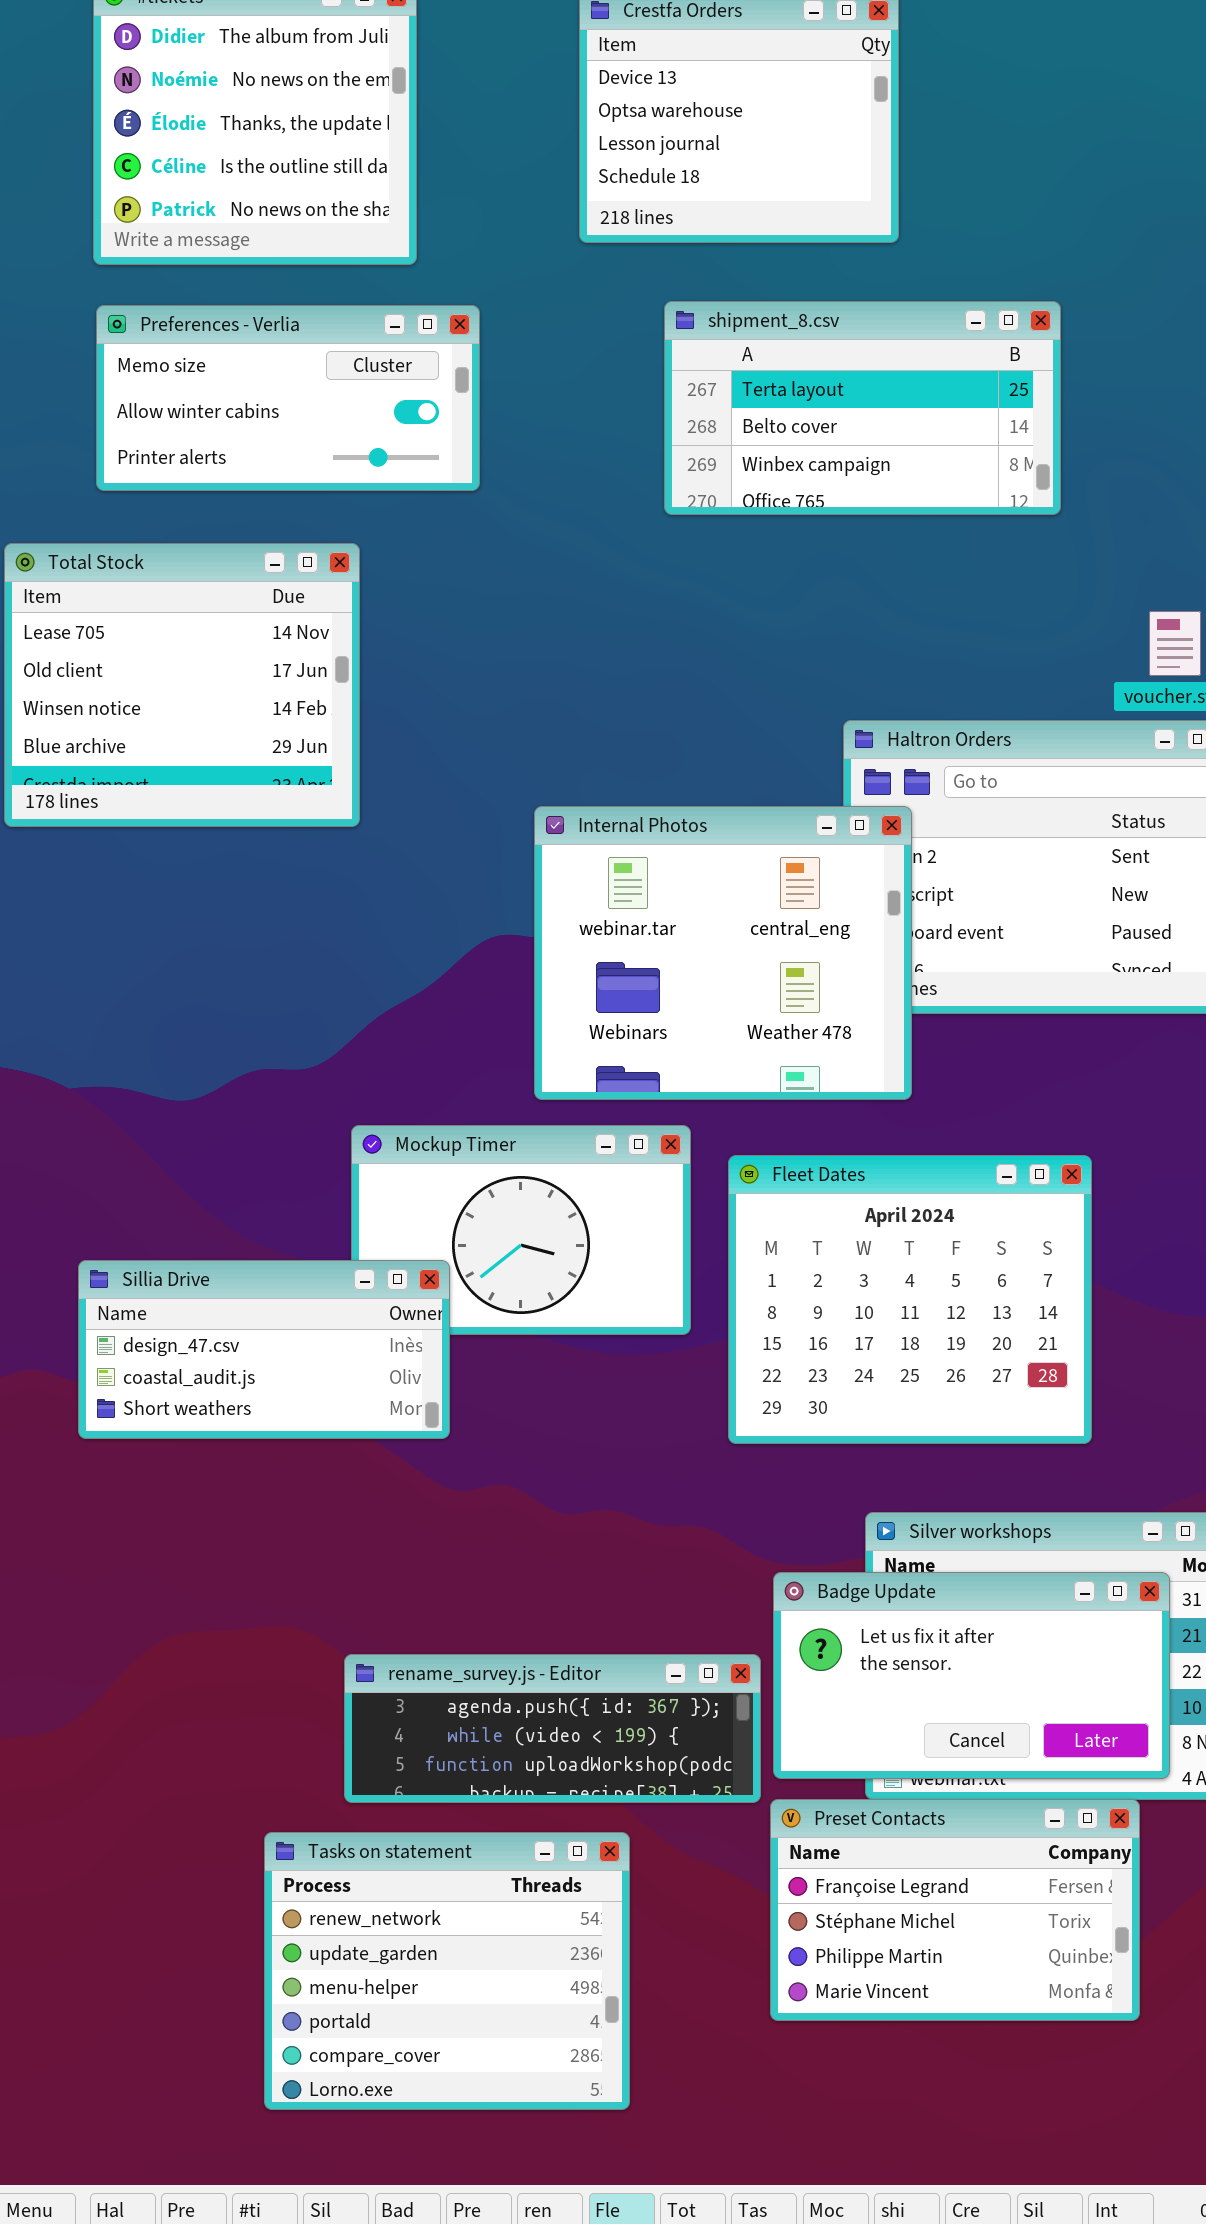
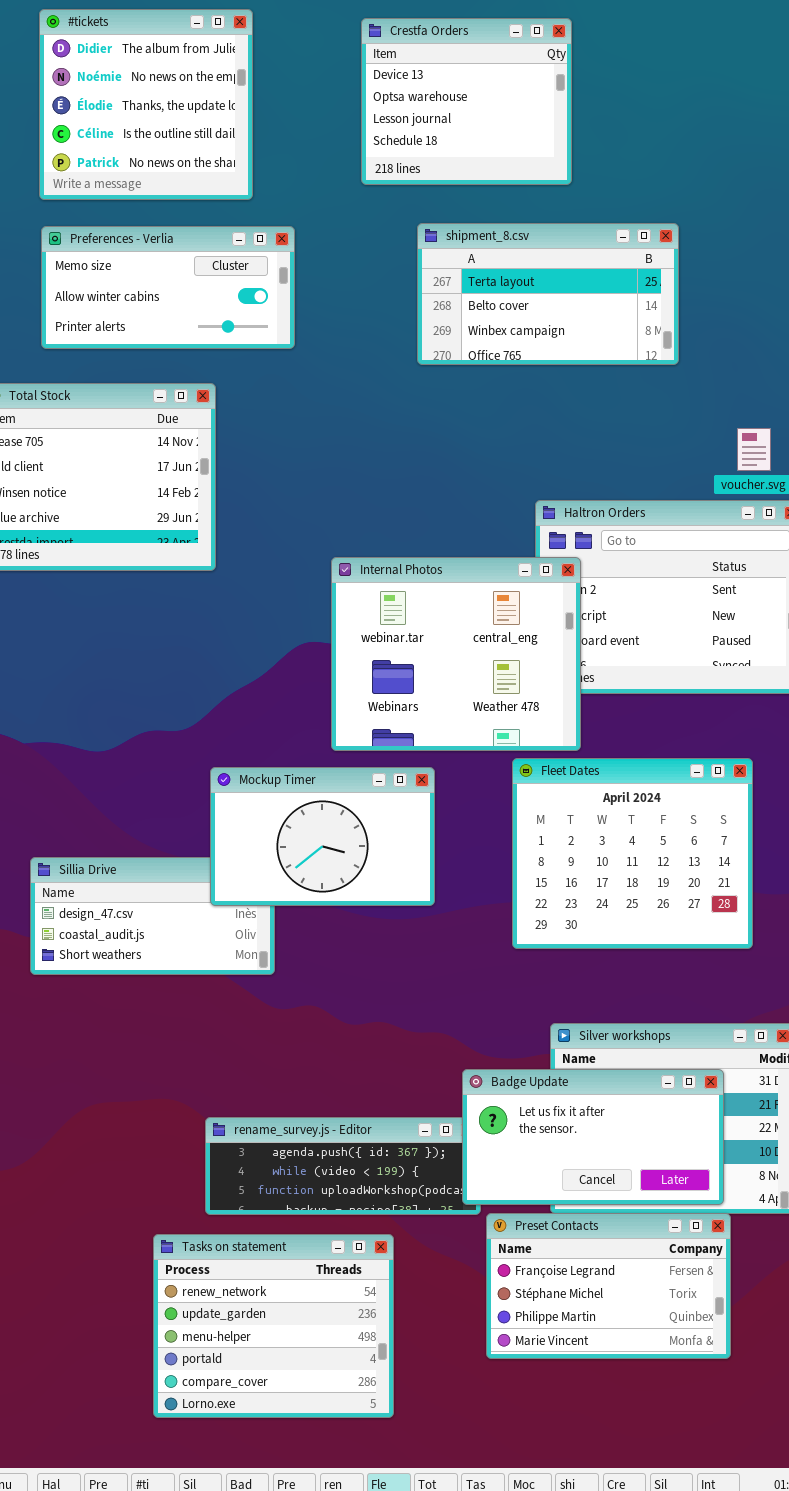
Mockup Timer: [351,1125,691,1335] -> [210,767,435,906], raised
Fleet Dates: [728,1155,1092,1444] -> [512,758,753,949], moved
Badge Update: [773,1572,1170,1779] -> [462,1069,724,1205], moved

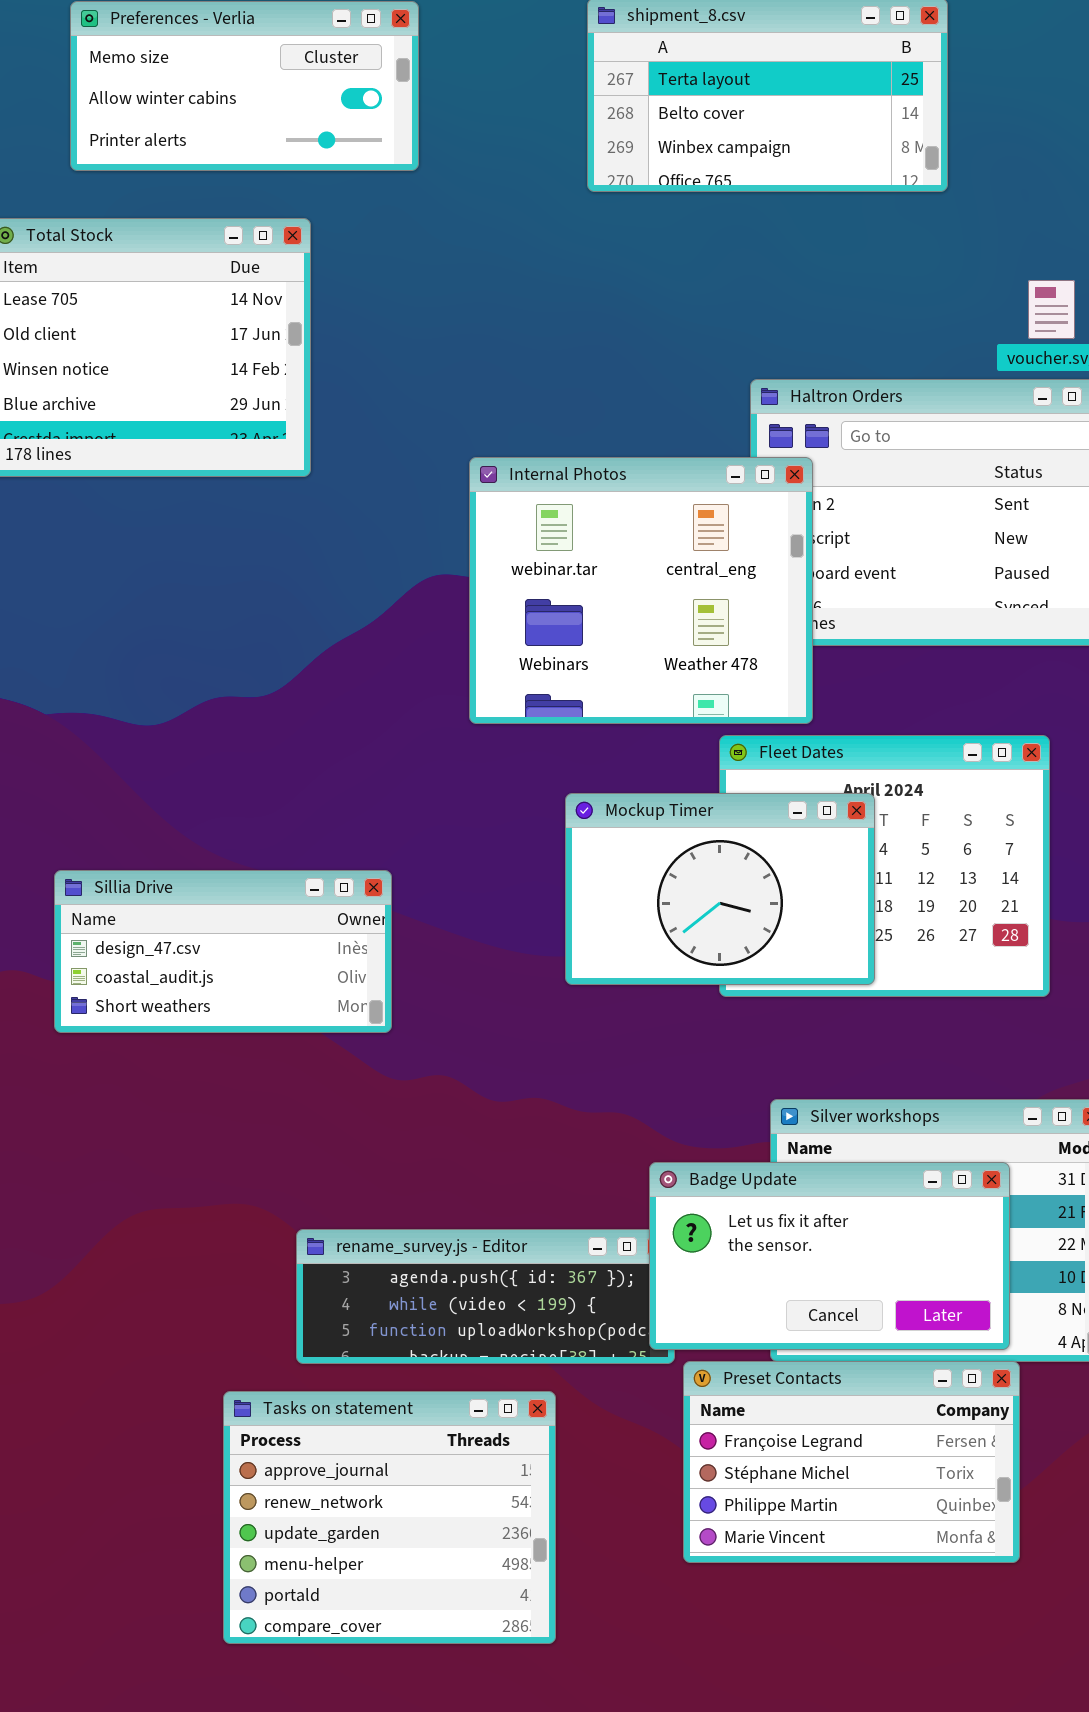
Mockup Timer: [210,767,435,906] -> [565,793,875,985], moved
Tasks on statement: [153,1234,394,1418] -> [223,1391,556,1644], scrolled up 1 row

